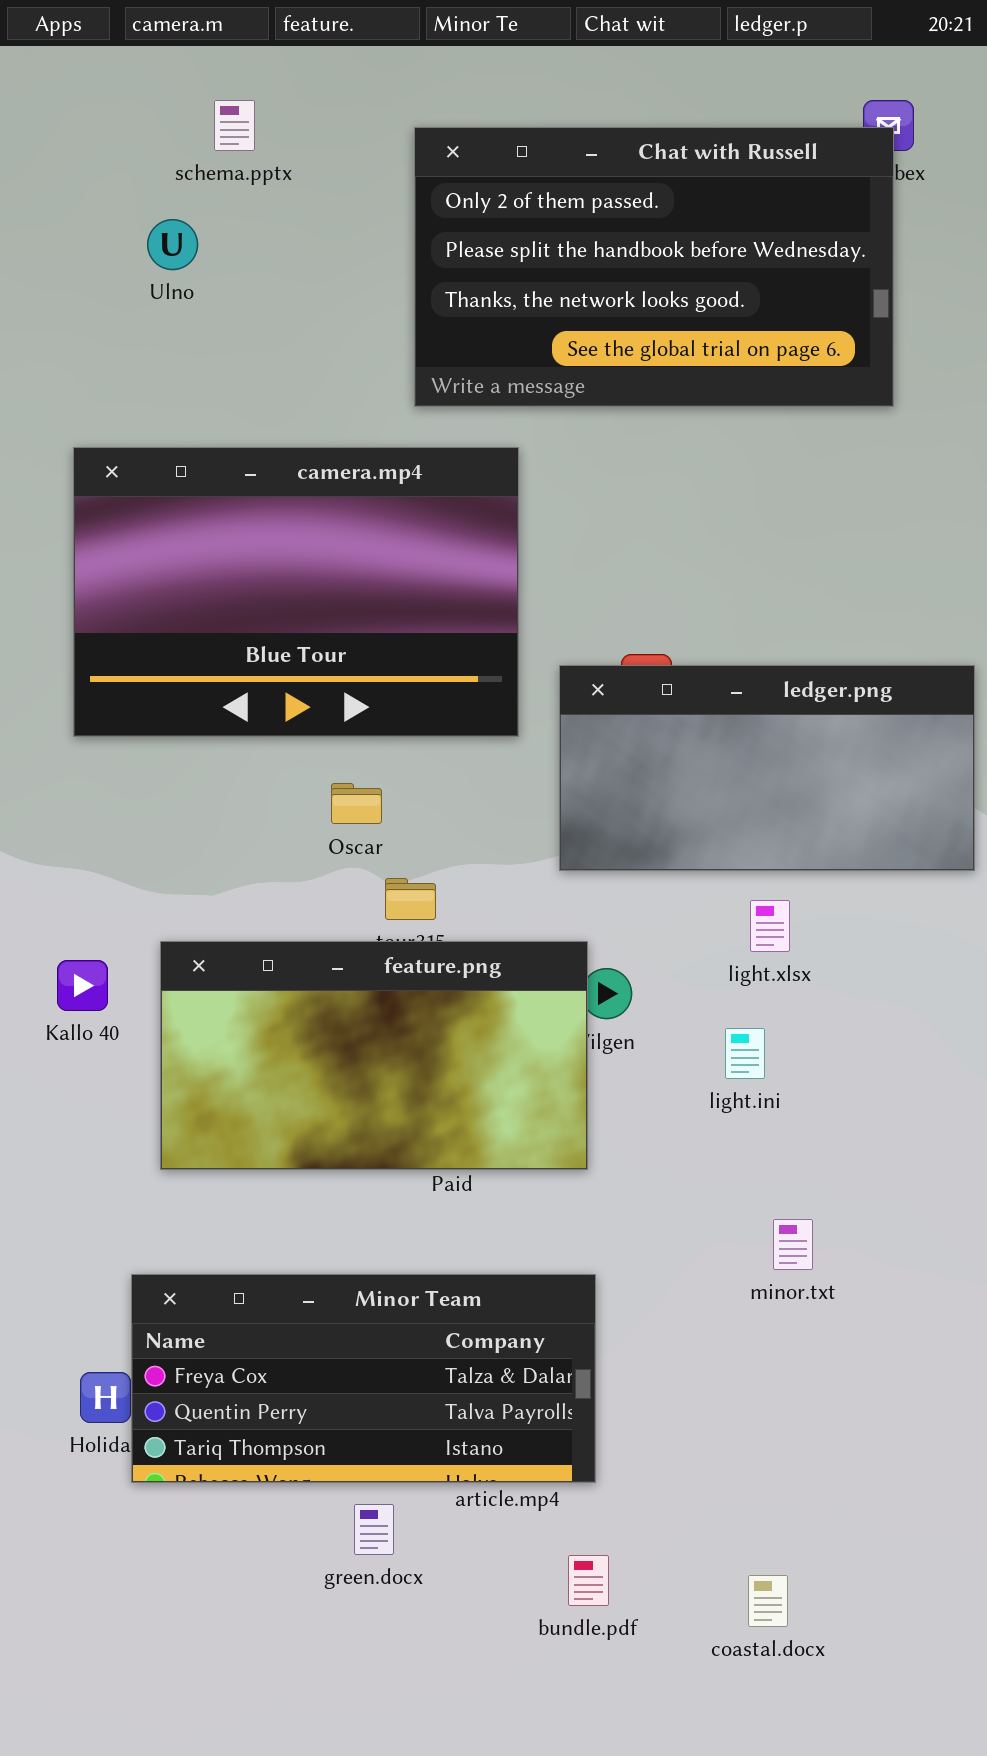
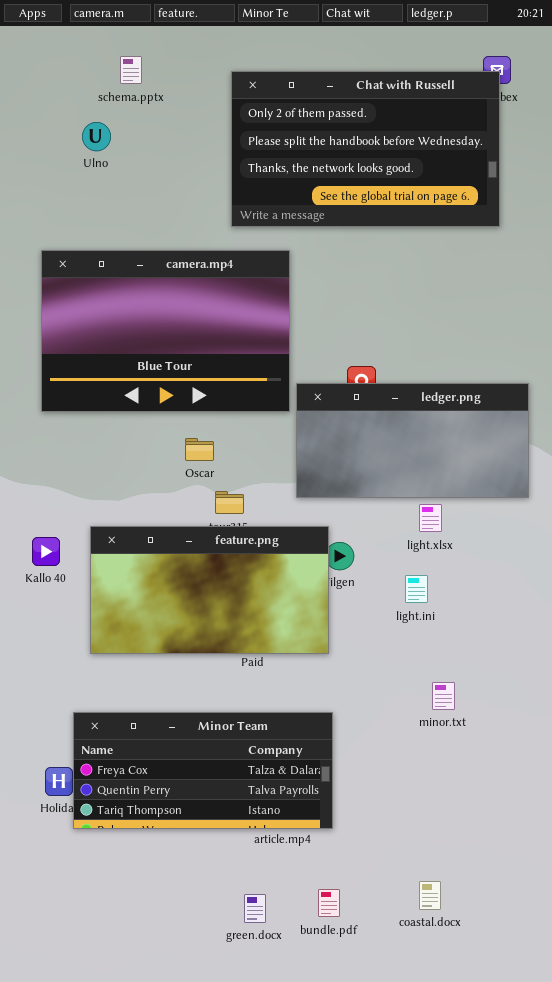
ledger.png: [559,665,975,871] -> [296,383,529,498], moved
green.docx: [354,1504,394,1555] -> [244,894,266,923], moved
bundle.pdf: [568,1555,609,1606] -> [318,889,340,917], moved

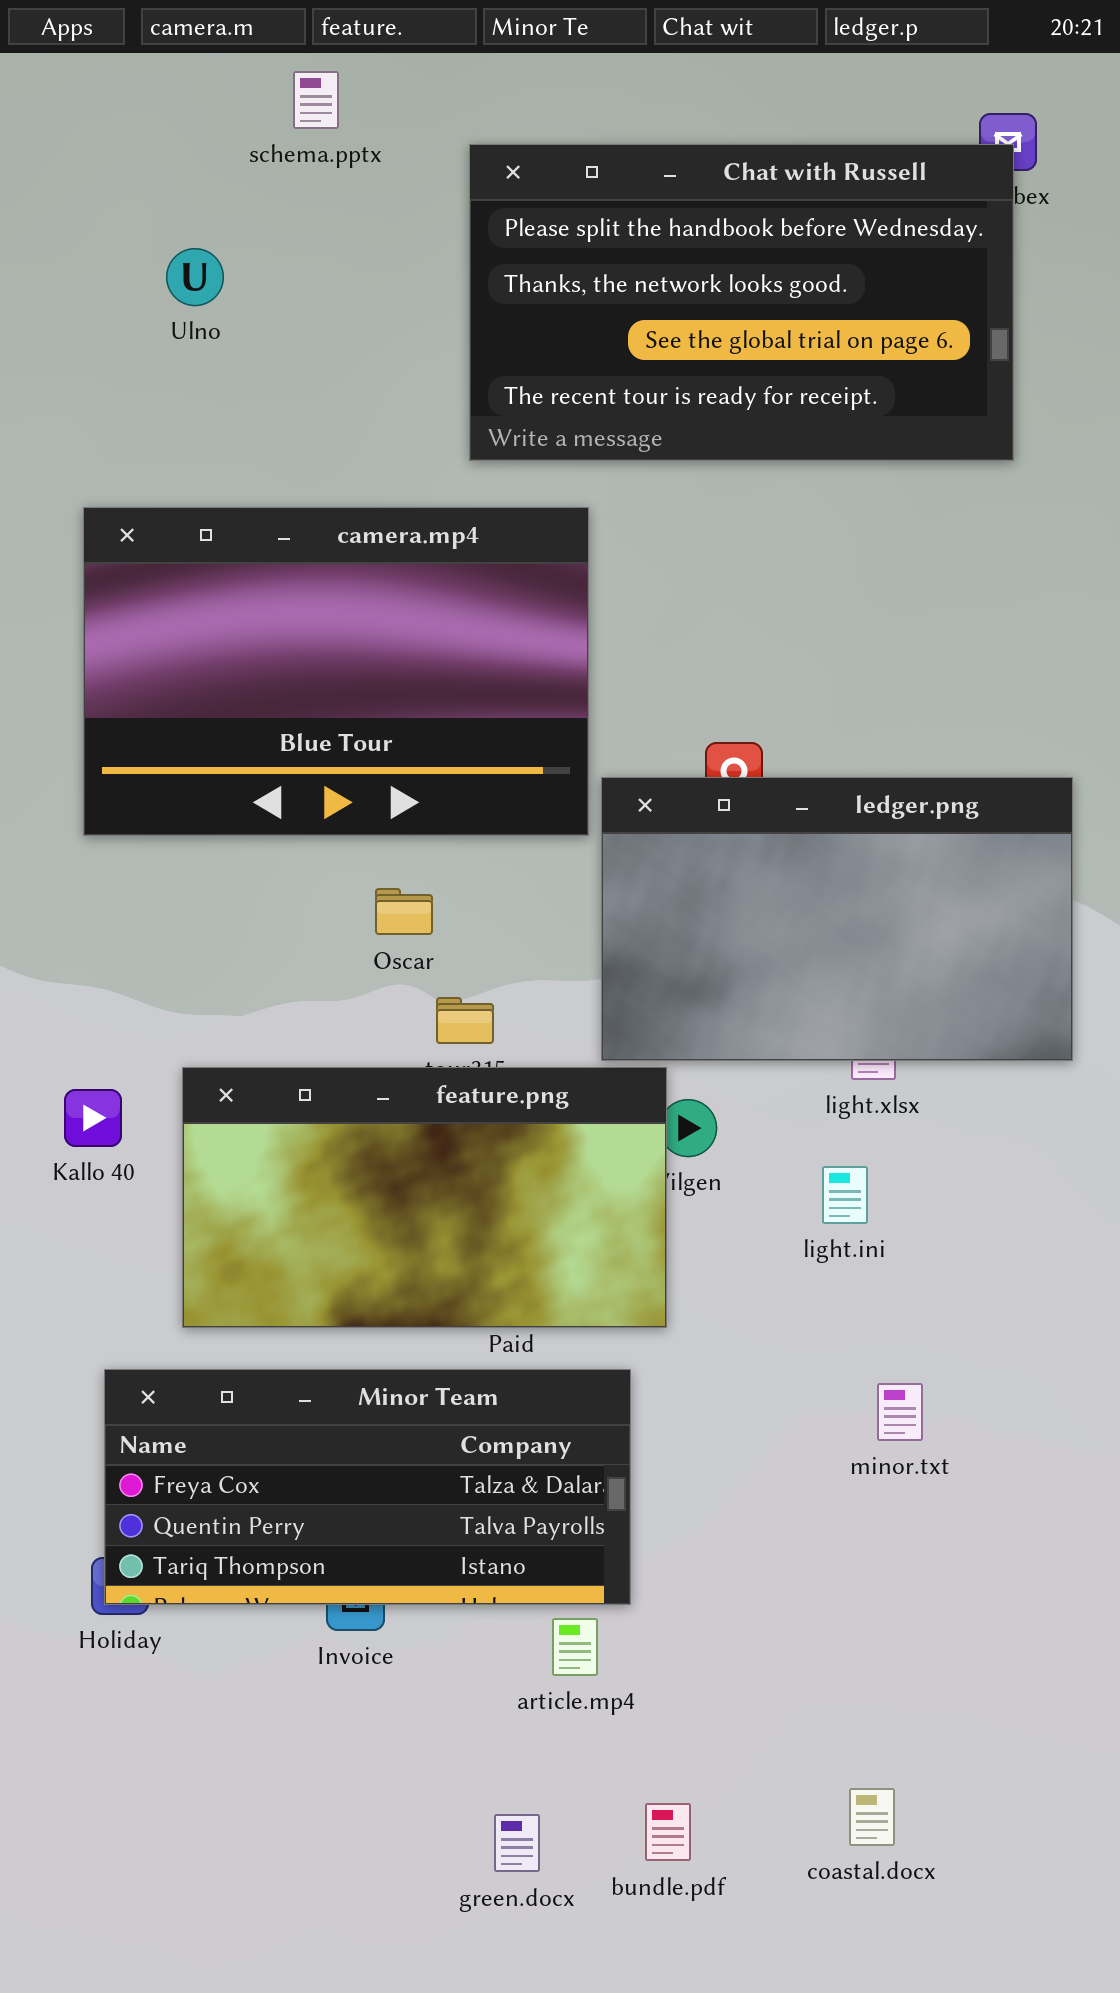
schema.pptx: [120,56,142,84] -> [293,71,339,129], moved
Chat with Russell: [231,71,500,227] -> [469,144,1014,461], scrolled down 1 row
ledger.png: [296,383,529,498] -> [601,777,1073,1061], resized
Minor Team: [73,712,333,829] -> [104,1369,631,1605], moved

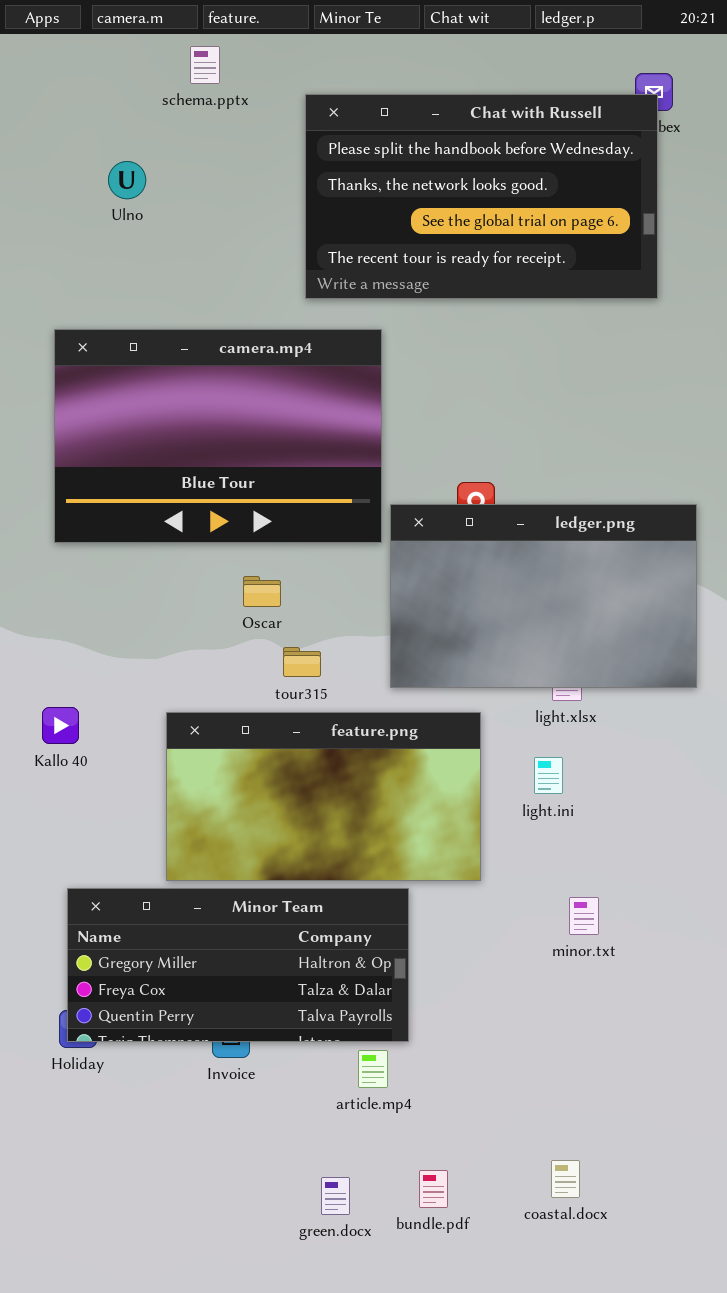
feature.png: [182,1067,667,1328] -> [166,712,481,881], moved
Minor Team: [104,1369,631,1605] -> [67,888,409,1042], scrolled up 1 row

